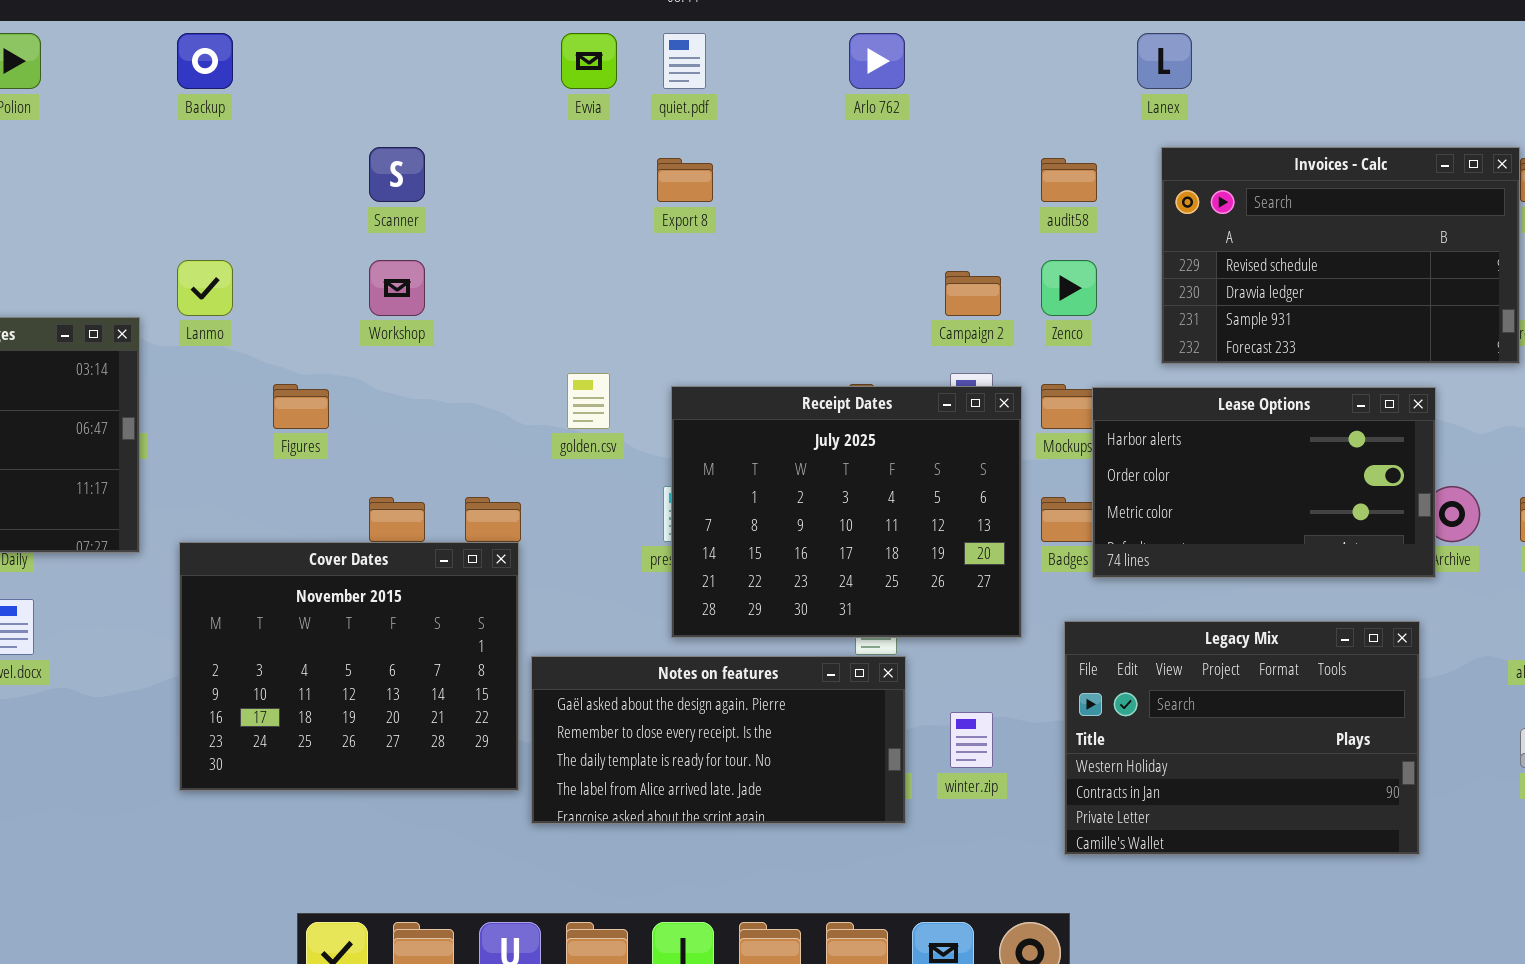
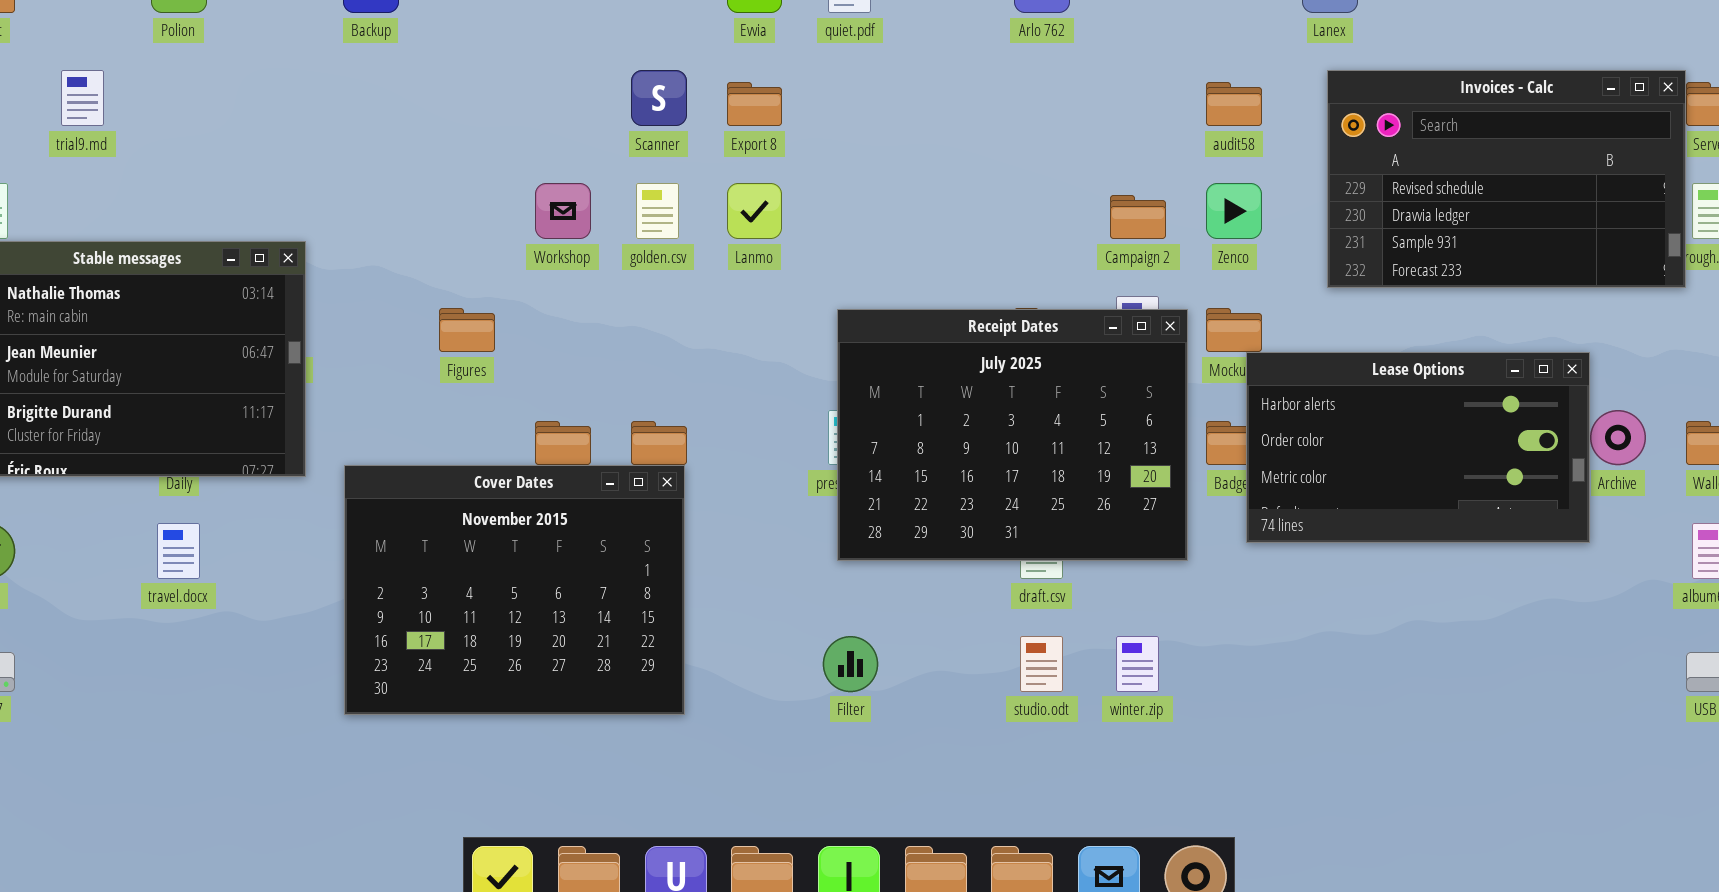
Scanner: [369,147,425,202] -> [631,70,687,126], moved
Export 8: [657,158,713,202] -> [727,82,782,126], moved
Lanmo: [177,260,233,316] -> [727,183,782,239], moved
golden.csv: [567,373,610,429] -> [636,183,679,239], moved
Lease Options: [1092,387,1436,578] -> [1246,352,1590,543], moved
Legacy Mix: [1064,621,1420,855] -> none, closed
Notes on features: [531,656,906,824] -> none, closed

